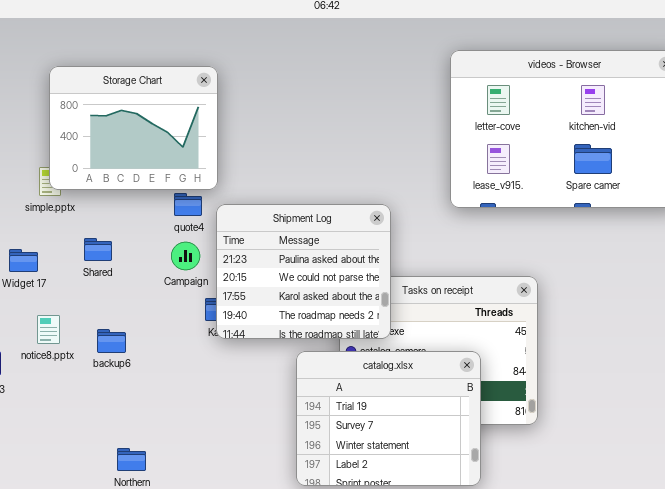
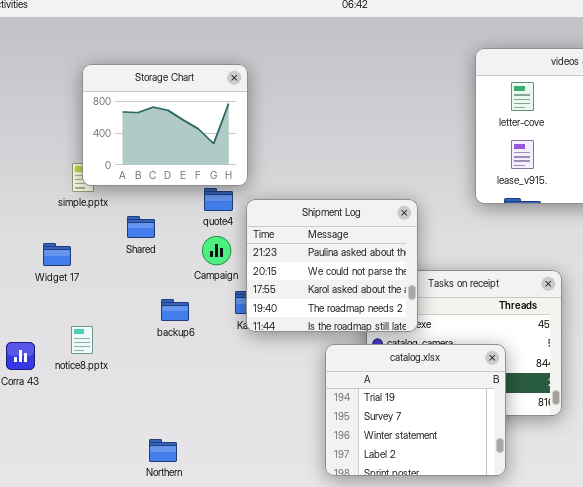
Shared: [84,238,112,261] -> [127,216,155,238], moved
notice8.pptx: [37,315,60,344] -> [71,326,93,354], moved
backup6: [97,329,126,353] -> [161,299,189,321], moved

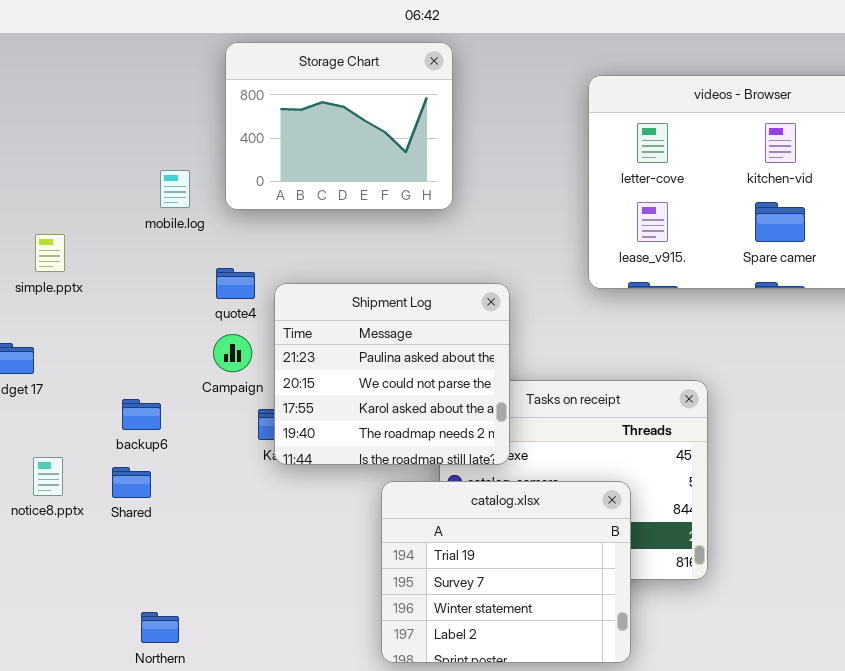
Storage Chart: [82,64,248,186] -> [225,42,453,210], moved
Shared: [127,216,155,238] -> [112,467,151,498], moved
backup6: [161,299,189,321] -> [122,399,161,430], moved

